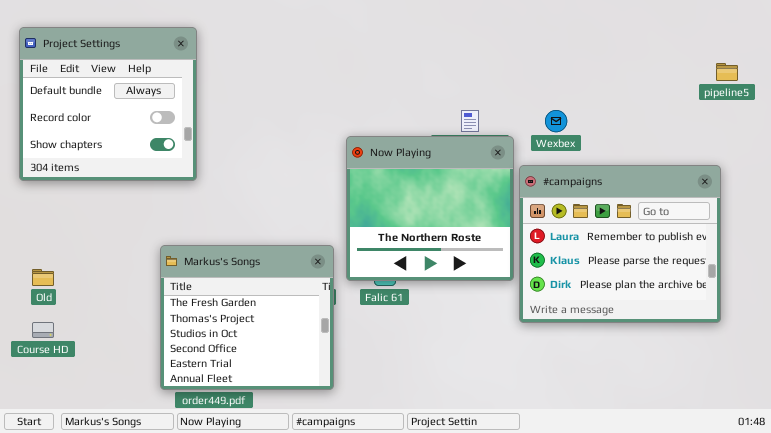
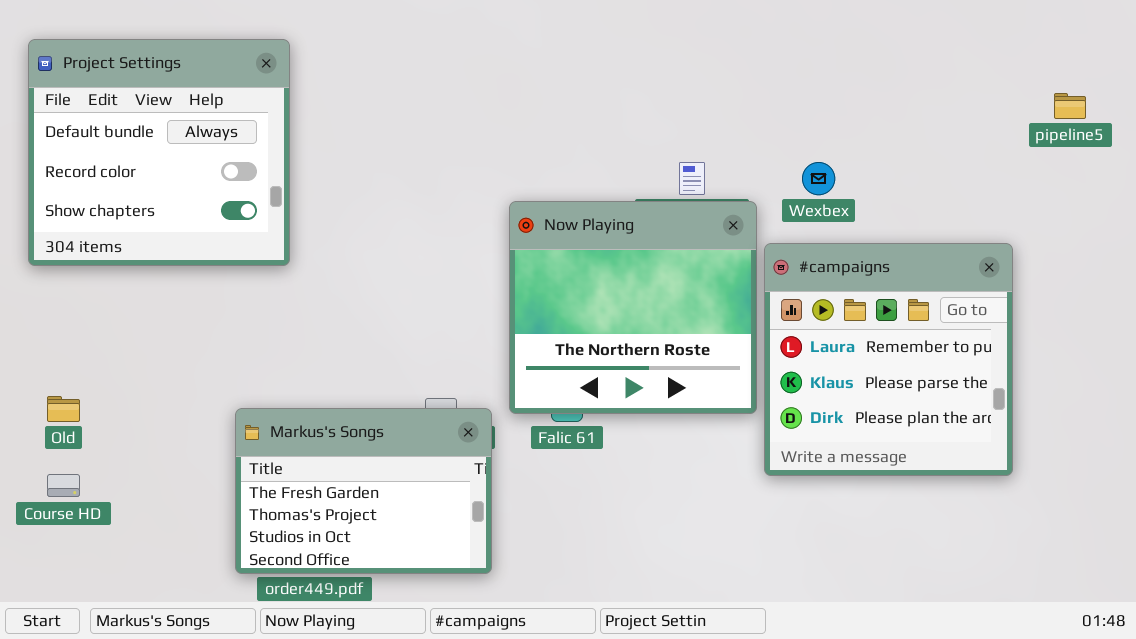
#campaigns: [519,165,721,323] -> [764,243,1013,476], resized
Markus's Songs: [160,245,334,390] -> [235,408,492,574], resized

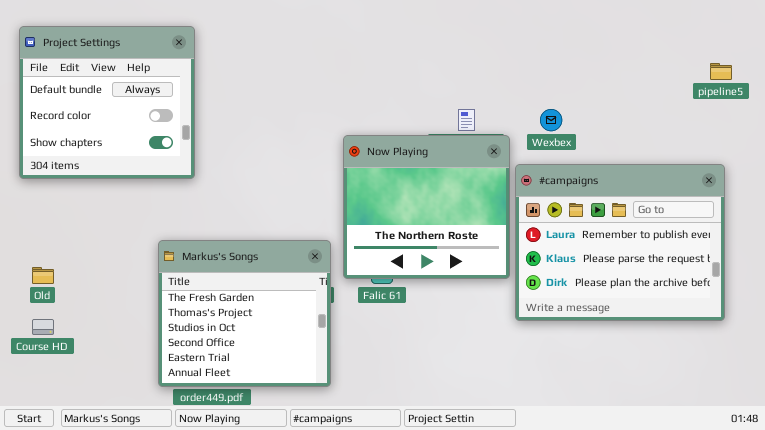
#campaigns: [764,243,1013,476] -> [515,164,725,321], resized
Markus's Songs: [235,408,492,574] -> [158,240,331,387], resized

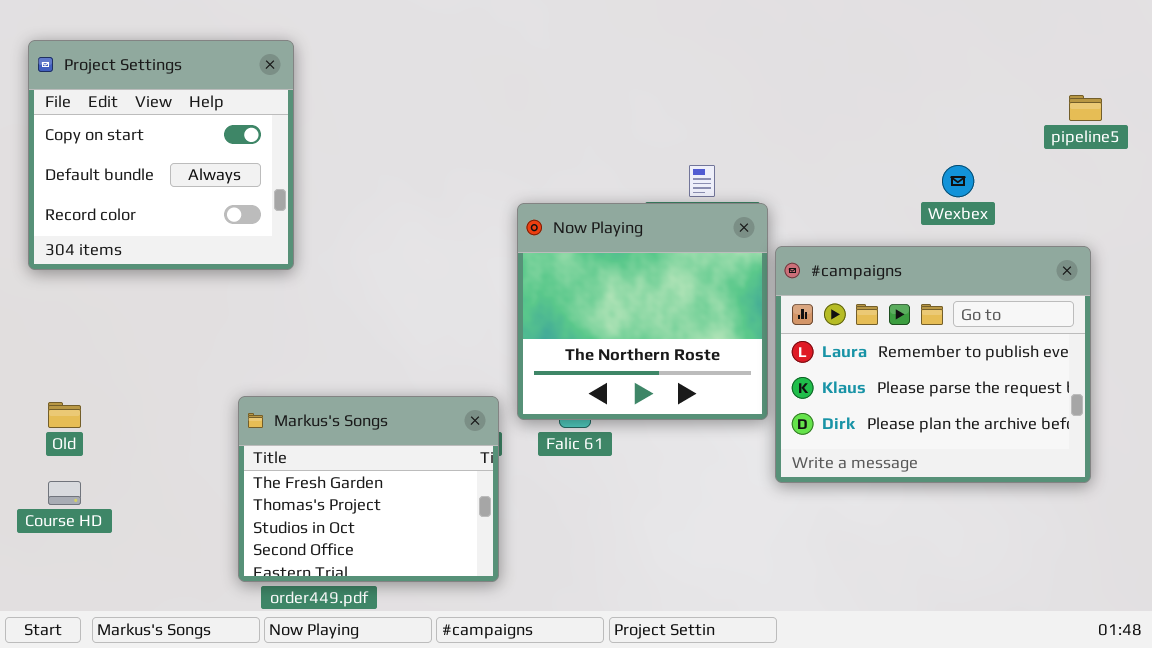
Project Settings: [19,26,195,179] -> [28,40,294,270], scrolled up 1 row
Wexbex: [540,109,562,131] -> [942,165,974,197], moved
Markus's Songs: [158,240,331,387] -> [238,396,499,582], resized

